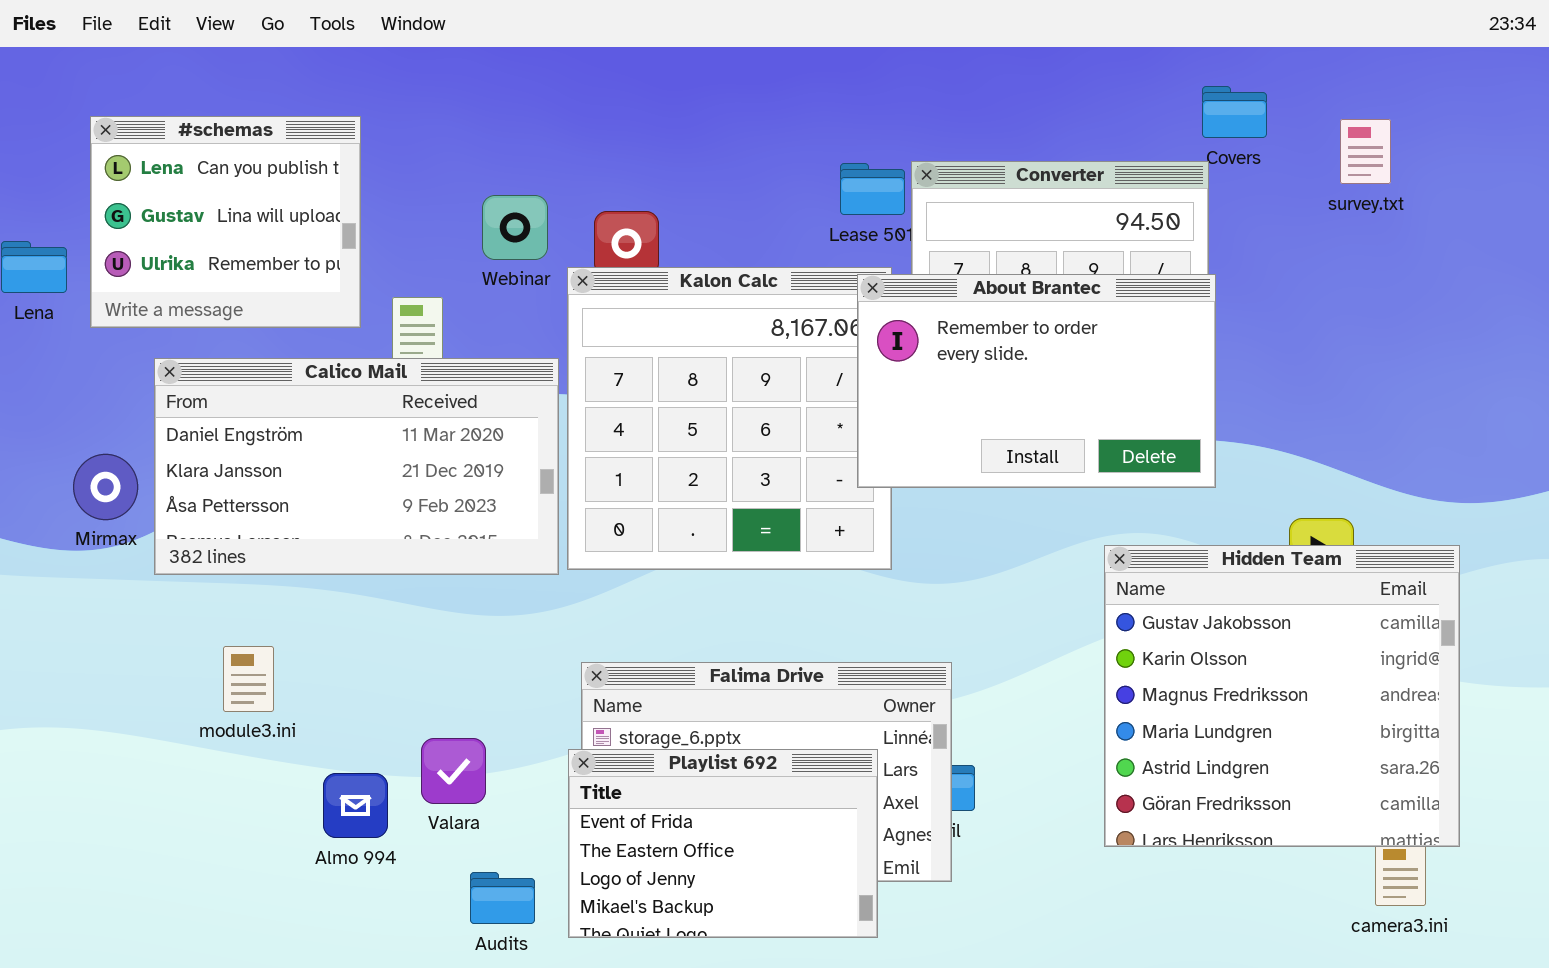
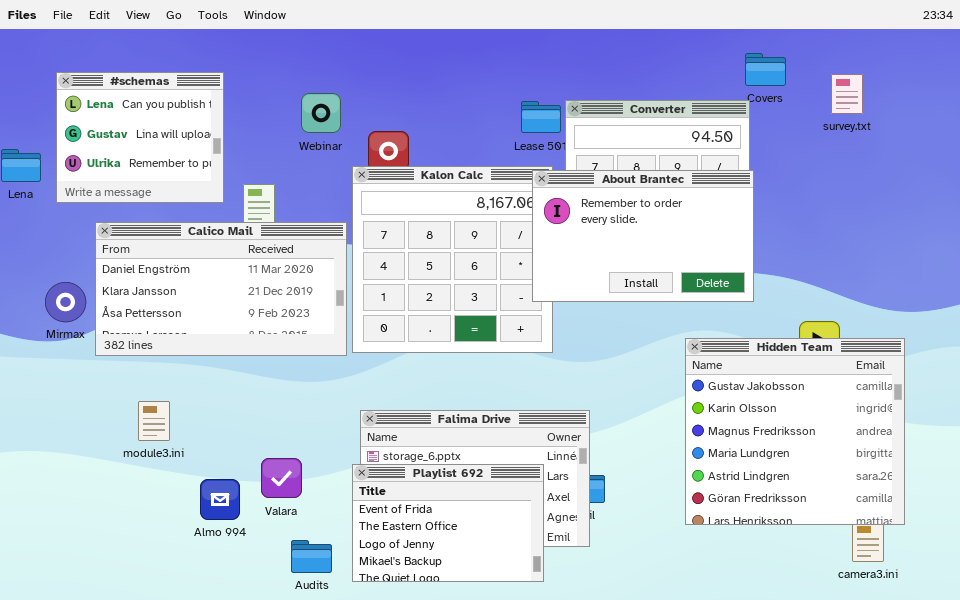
Webinar: [482,195,548,260] -> [301,93,341,133], moved

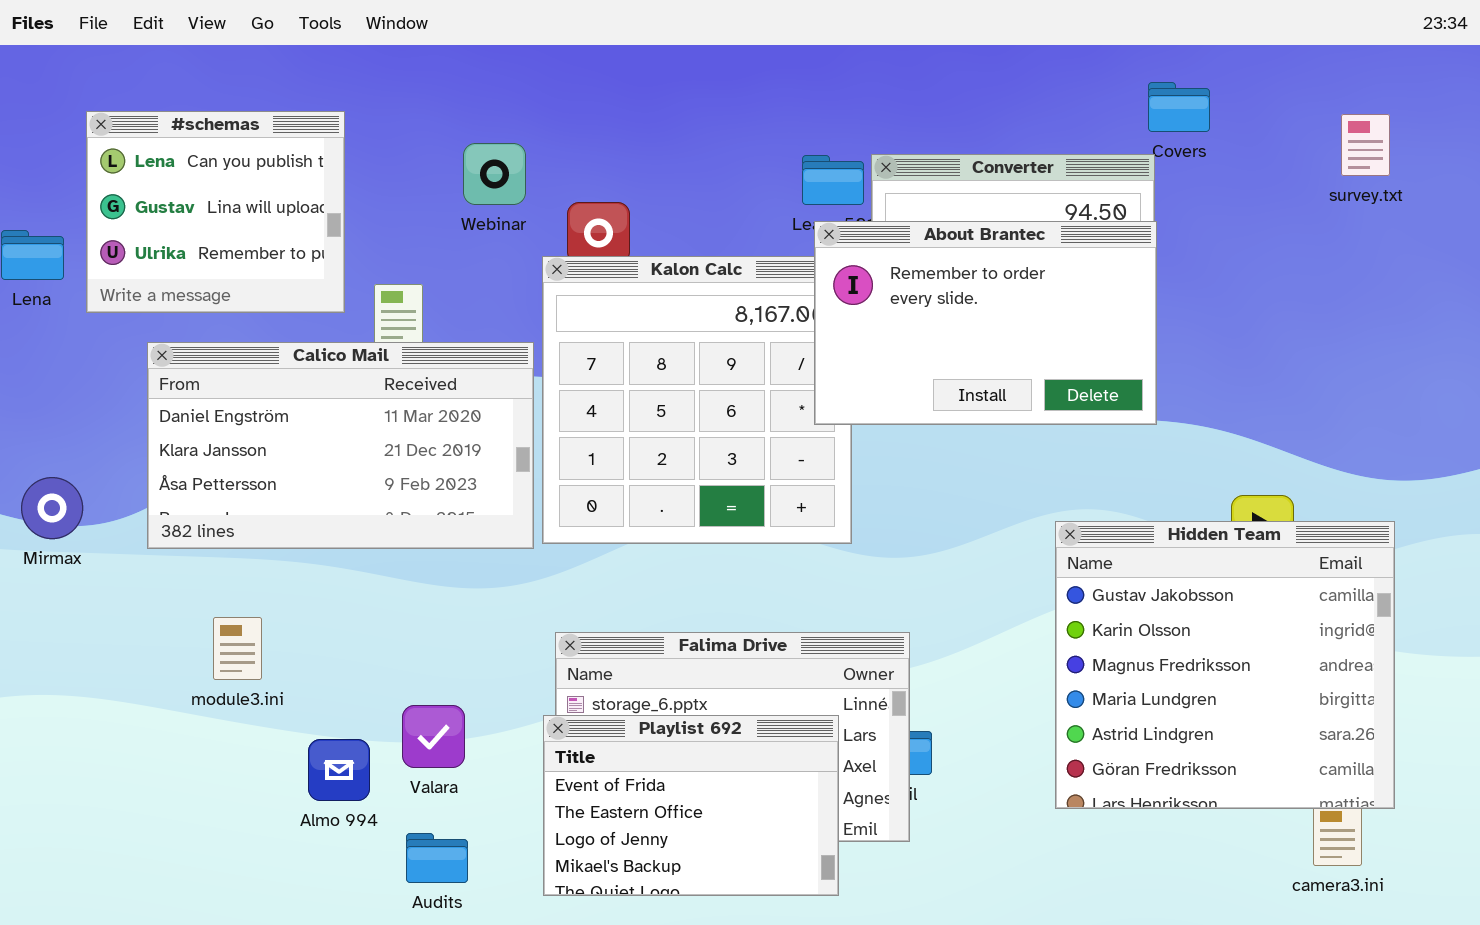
survey.txt: [831,74,863,114] -> [1341,114,1390,176], moved
About Brantec: [532,170,754,302] -> [814,221,1157,425], moved
Mirmax: [45,282,86,322] -> [21,477,83,539], moved
Audits: [291,540,332,573] -> [406,833,468,883], moved

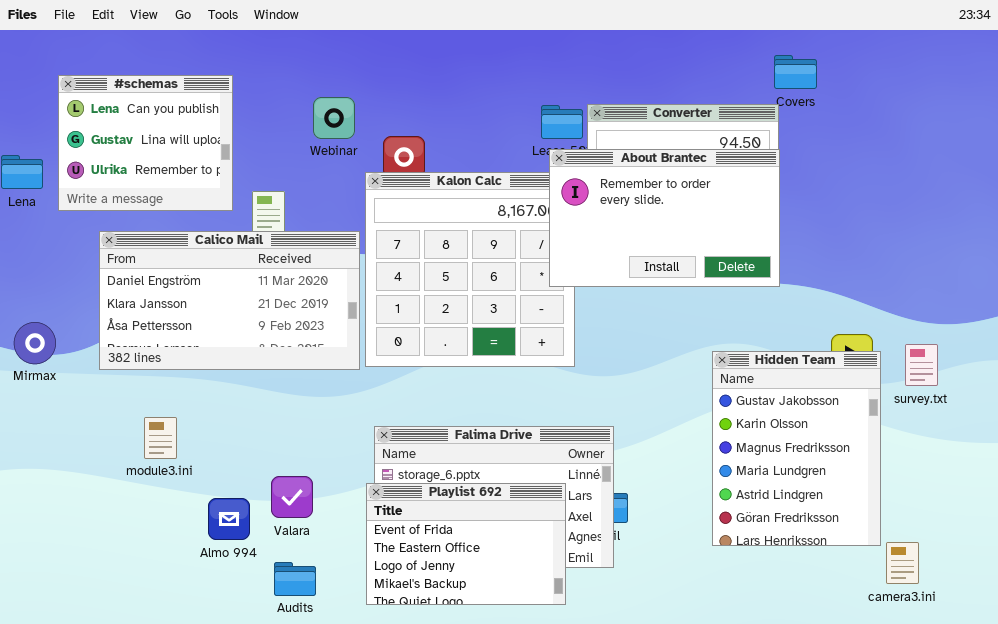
survey.txt: [1341,114,1390,176] -> [905,344,938,386], moved
Hidden Team: [1055,521,1395,809] -> [712,351,881,546], resized

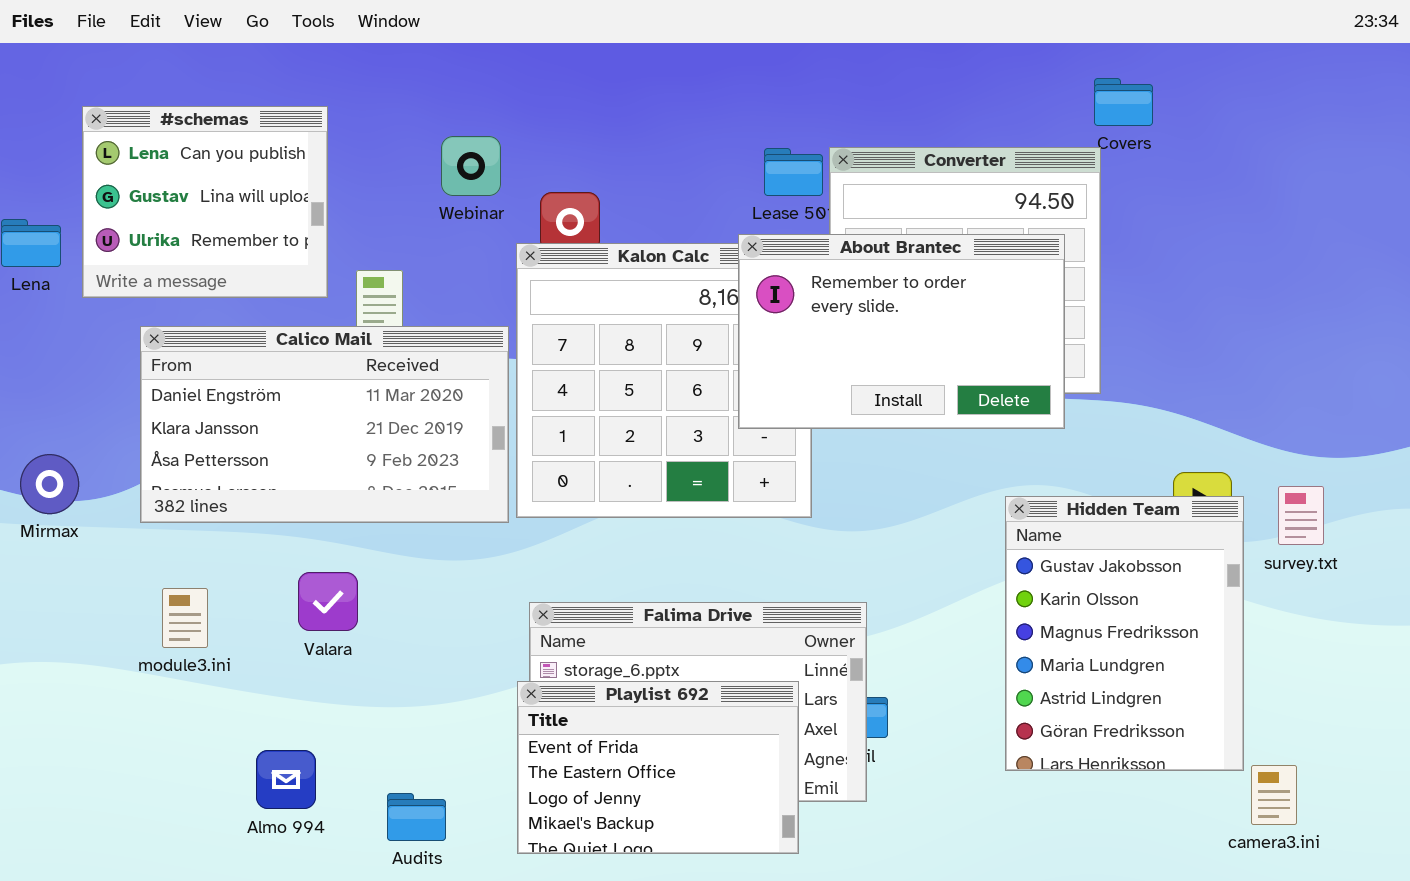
About Brantec: [549,149,780,287] -> [738,234,1065,429], moved
module3.ini: [144,417,177,459] -> [162,588,208,648], moved
Valara: [271,476,313,518] -> [298,572,358,631], moved
Almo 994: [208,498,250,540] -> [256,750,316,809], moved

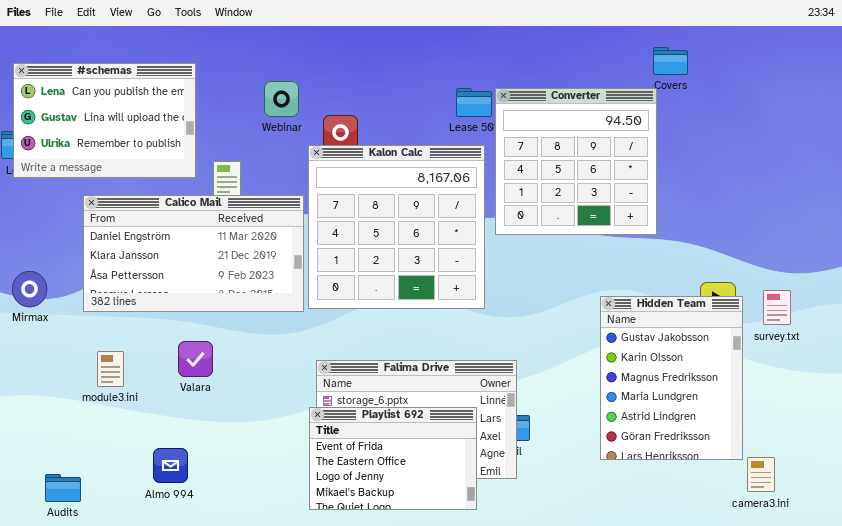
#schemas: [82,106,328,298] -> [13,63,196,178], resized
About Brantec: [738,234,1065,429] -> none, closed
Audits: [387,793,446,841] -> [45,474,81,502], moved

